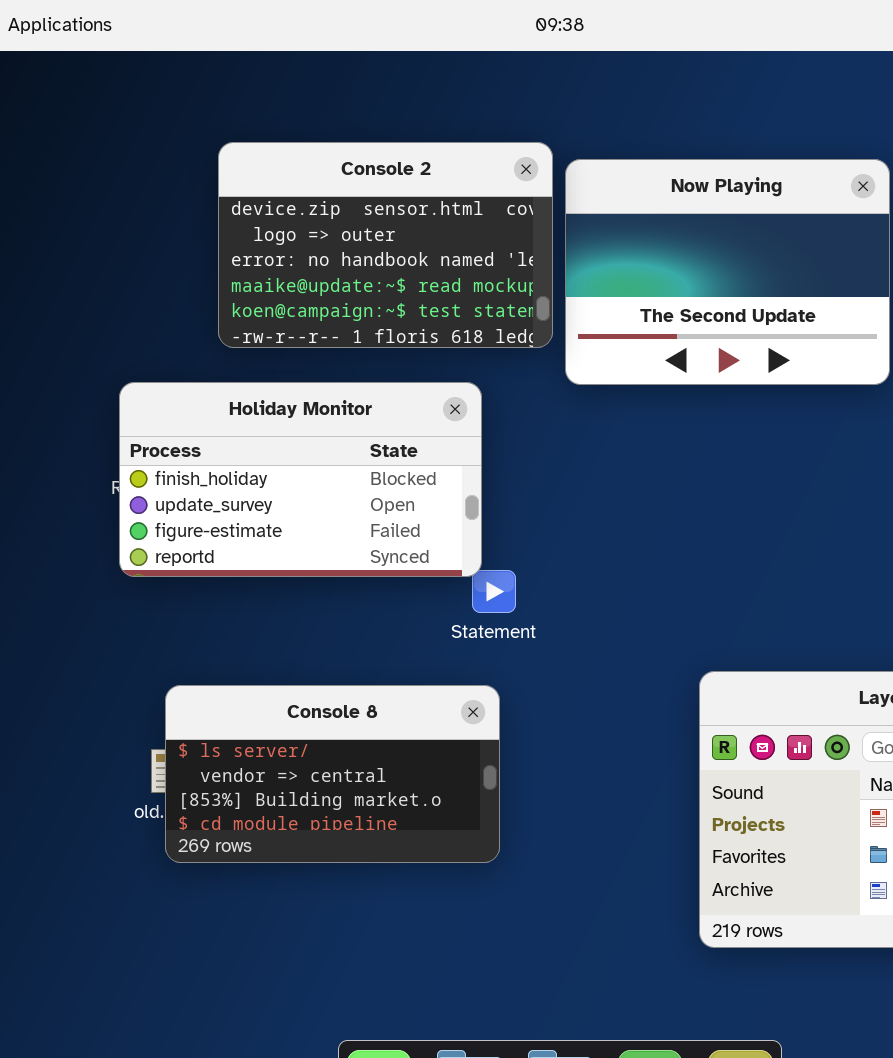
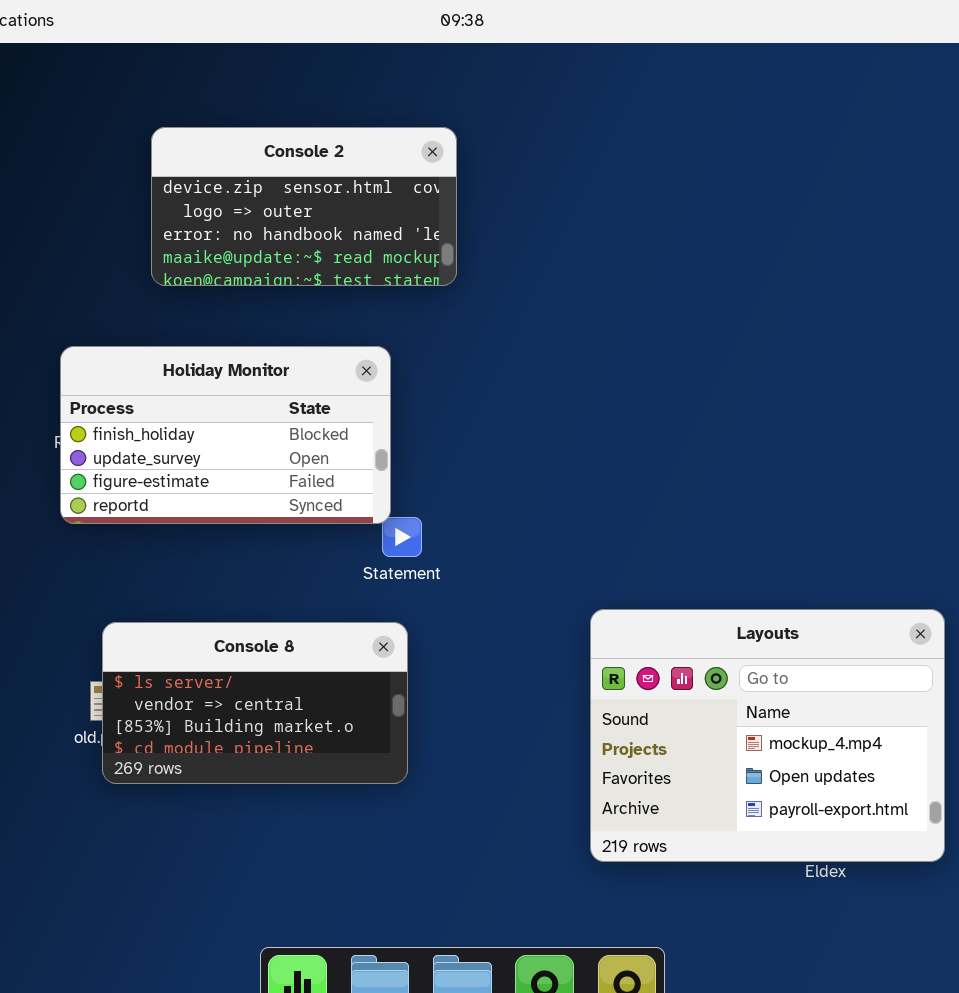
Console 2: [218,142,553,348] -> [151,127,457,286], resized
Now Playing: [565,159,890,385] -> none, closed

